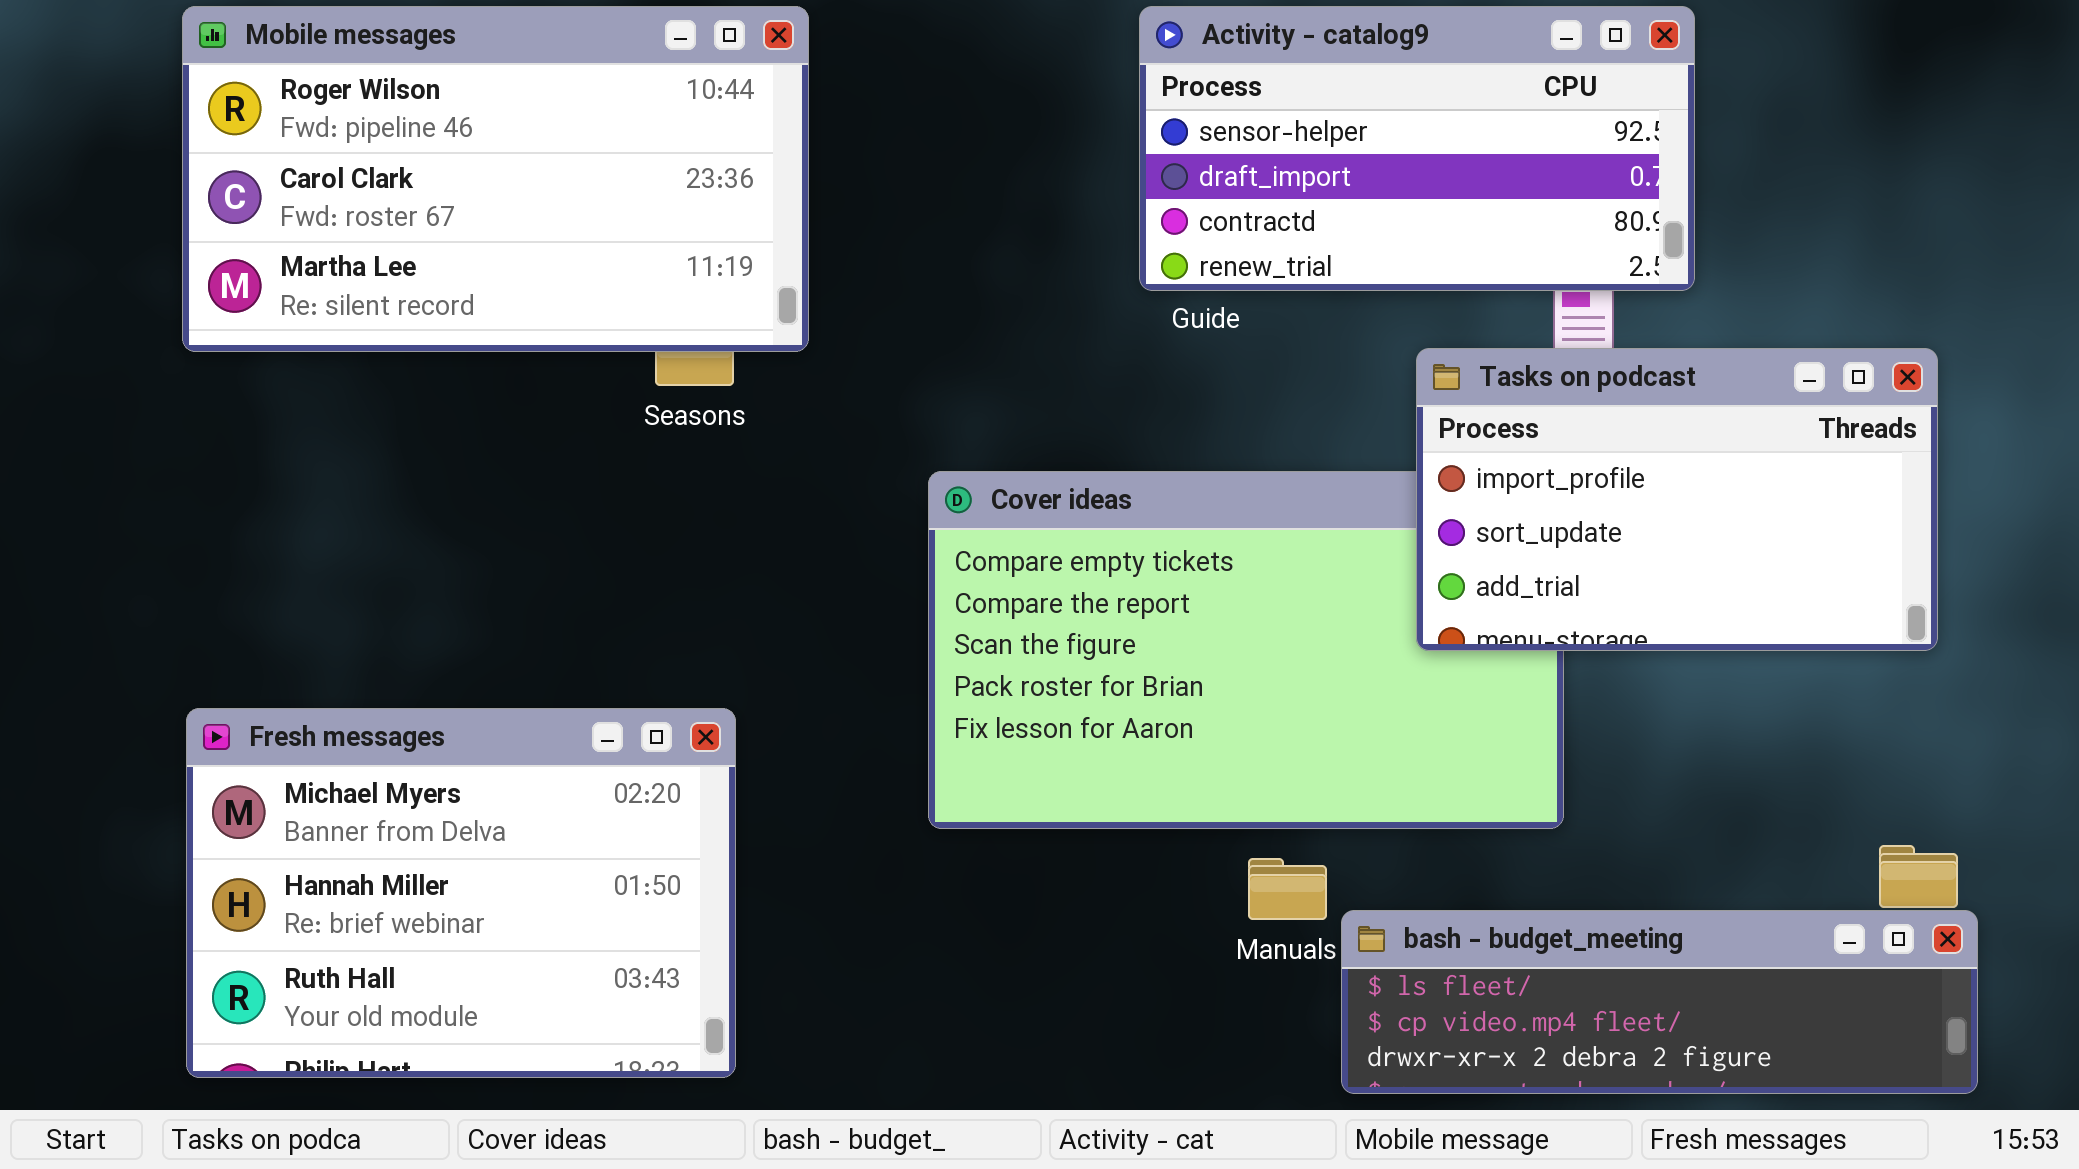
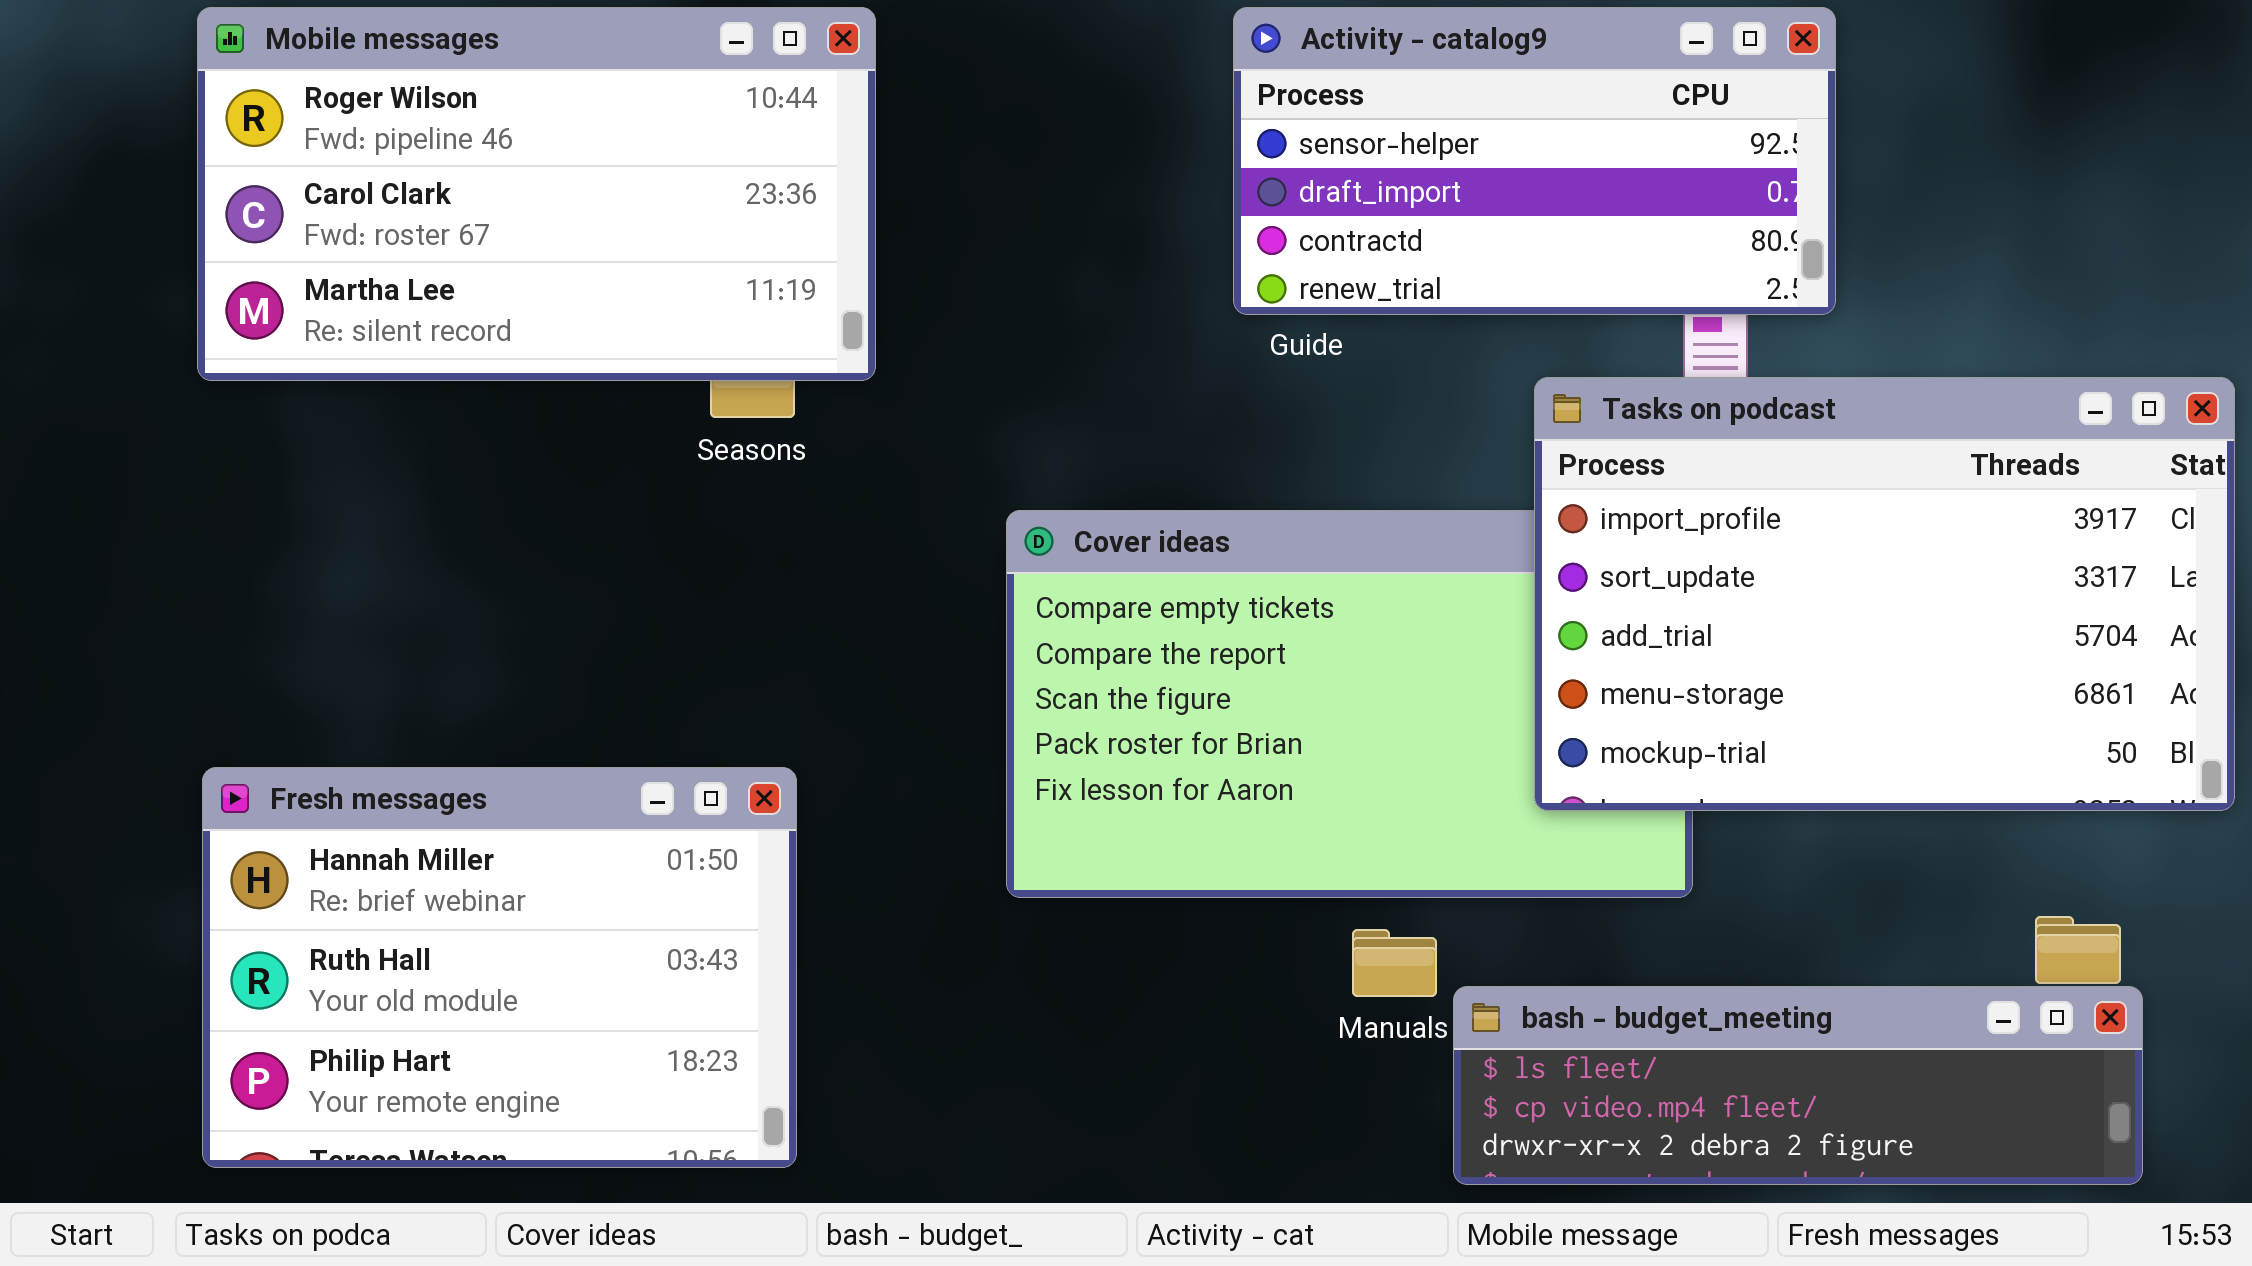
Tasks on podcast: [1416,348,1938,651] -> [1534,377,2235,811], resized
Fresh messages: [186,708,736,1078] -> [202,767,797,1168], scrolled down 1 row

